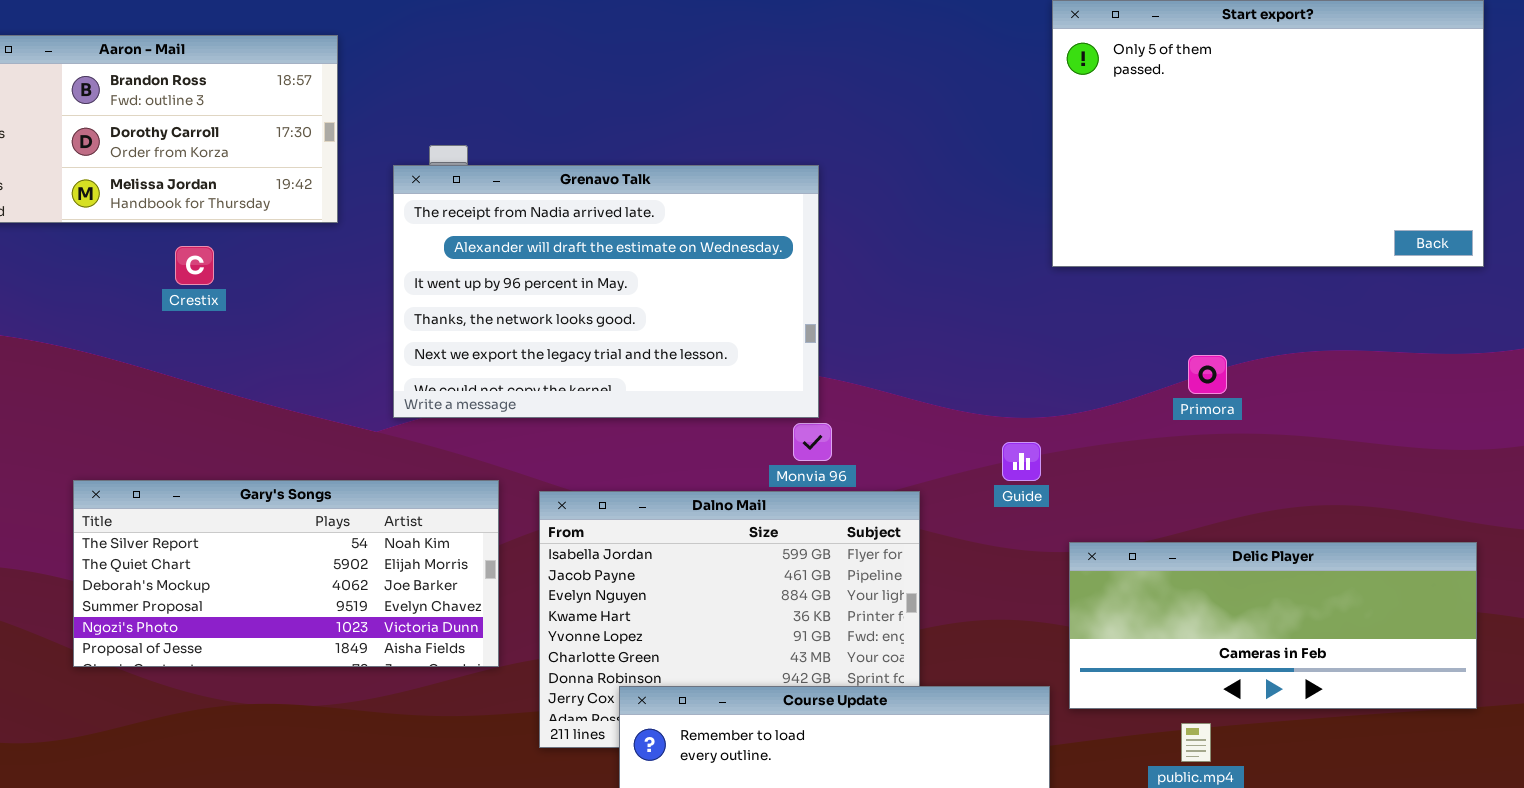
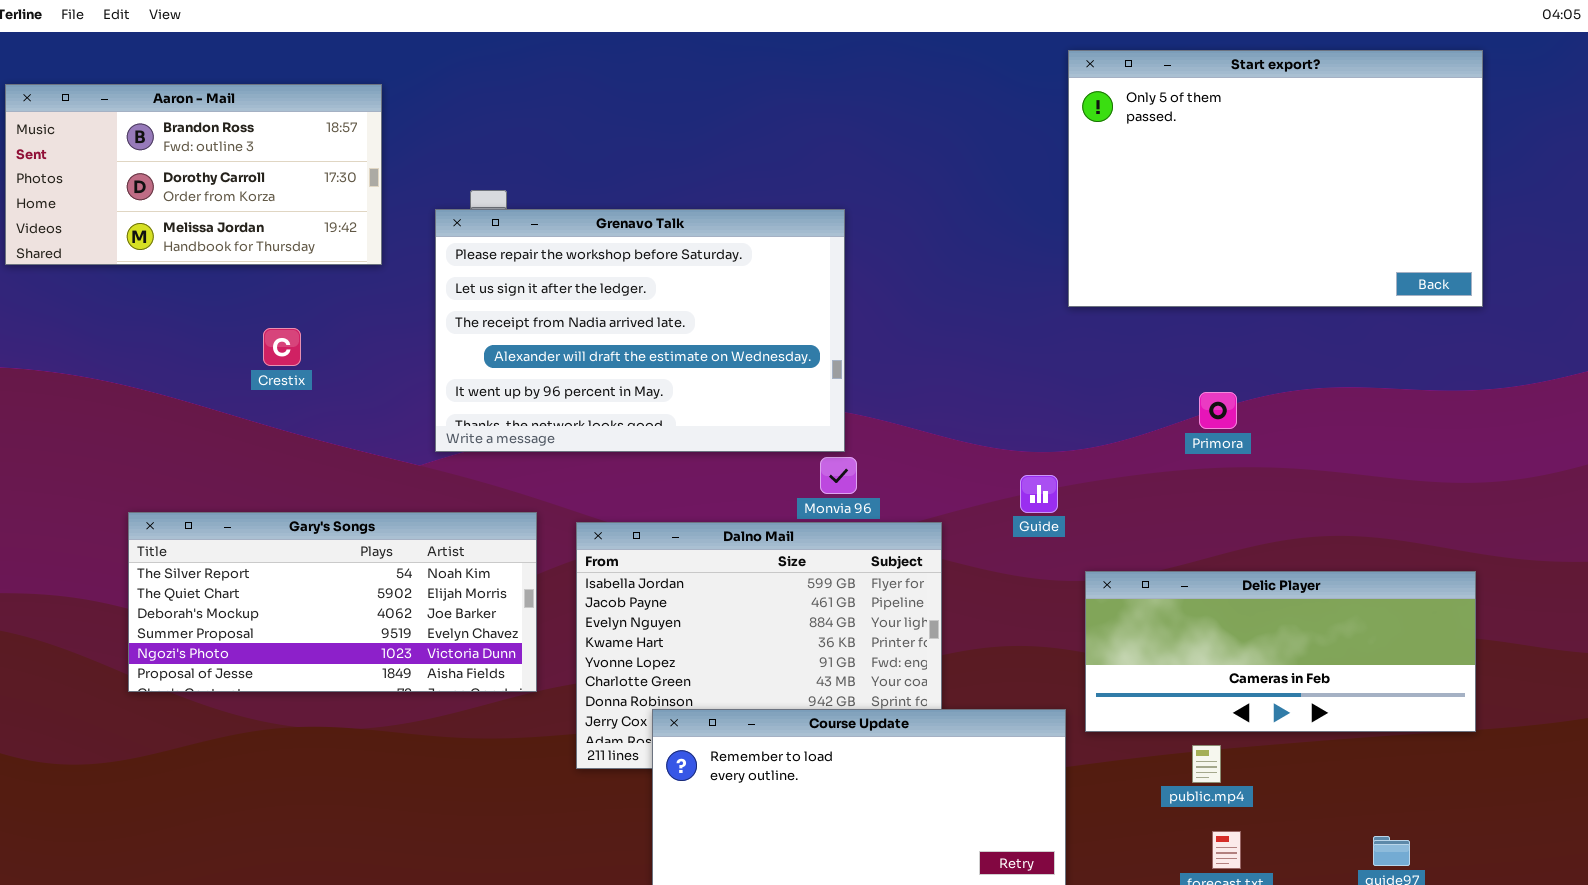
Grenavo Talk: [393,165,819,418] -> [435,209,845,452], scrolled up 2 rows
Crestix: [175,246,214,285] -> [263,328,301,366], moved

